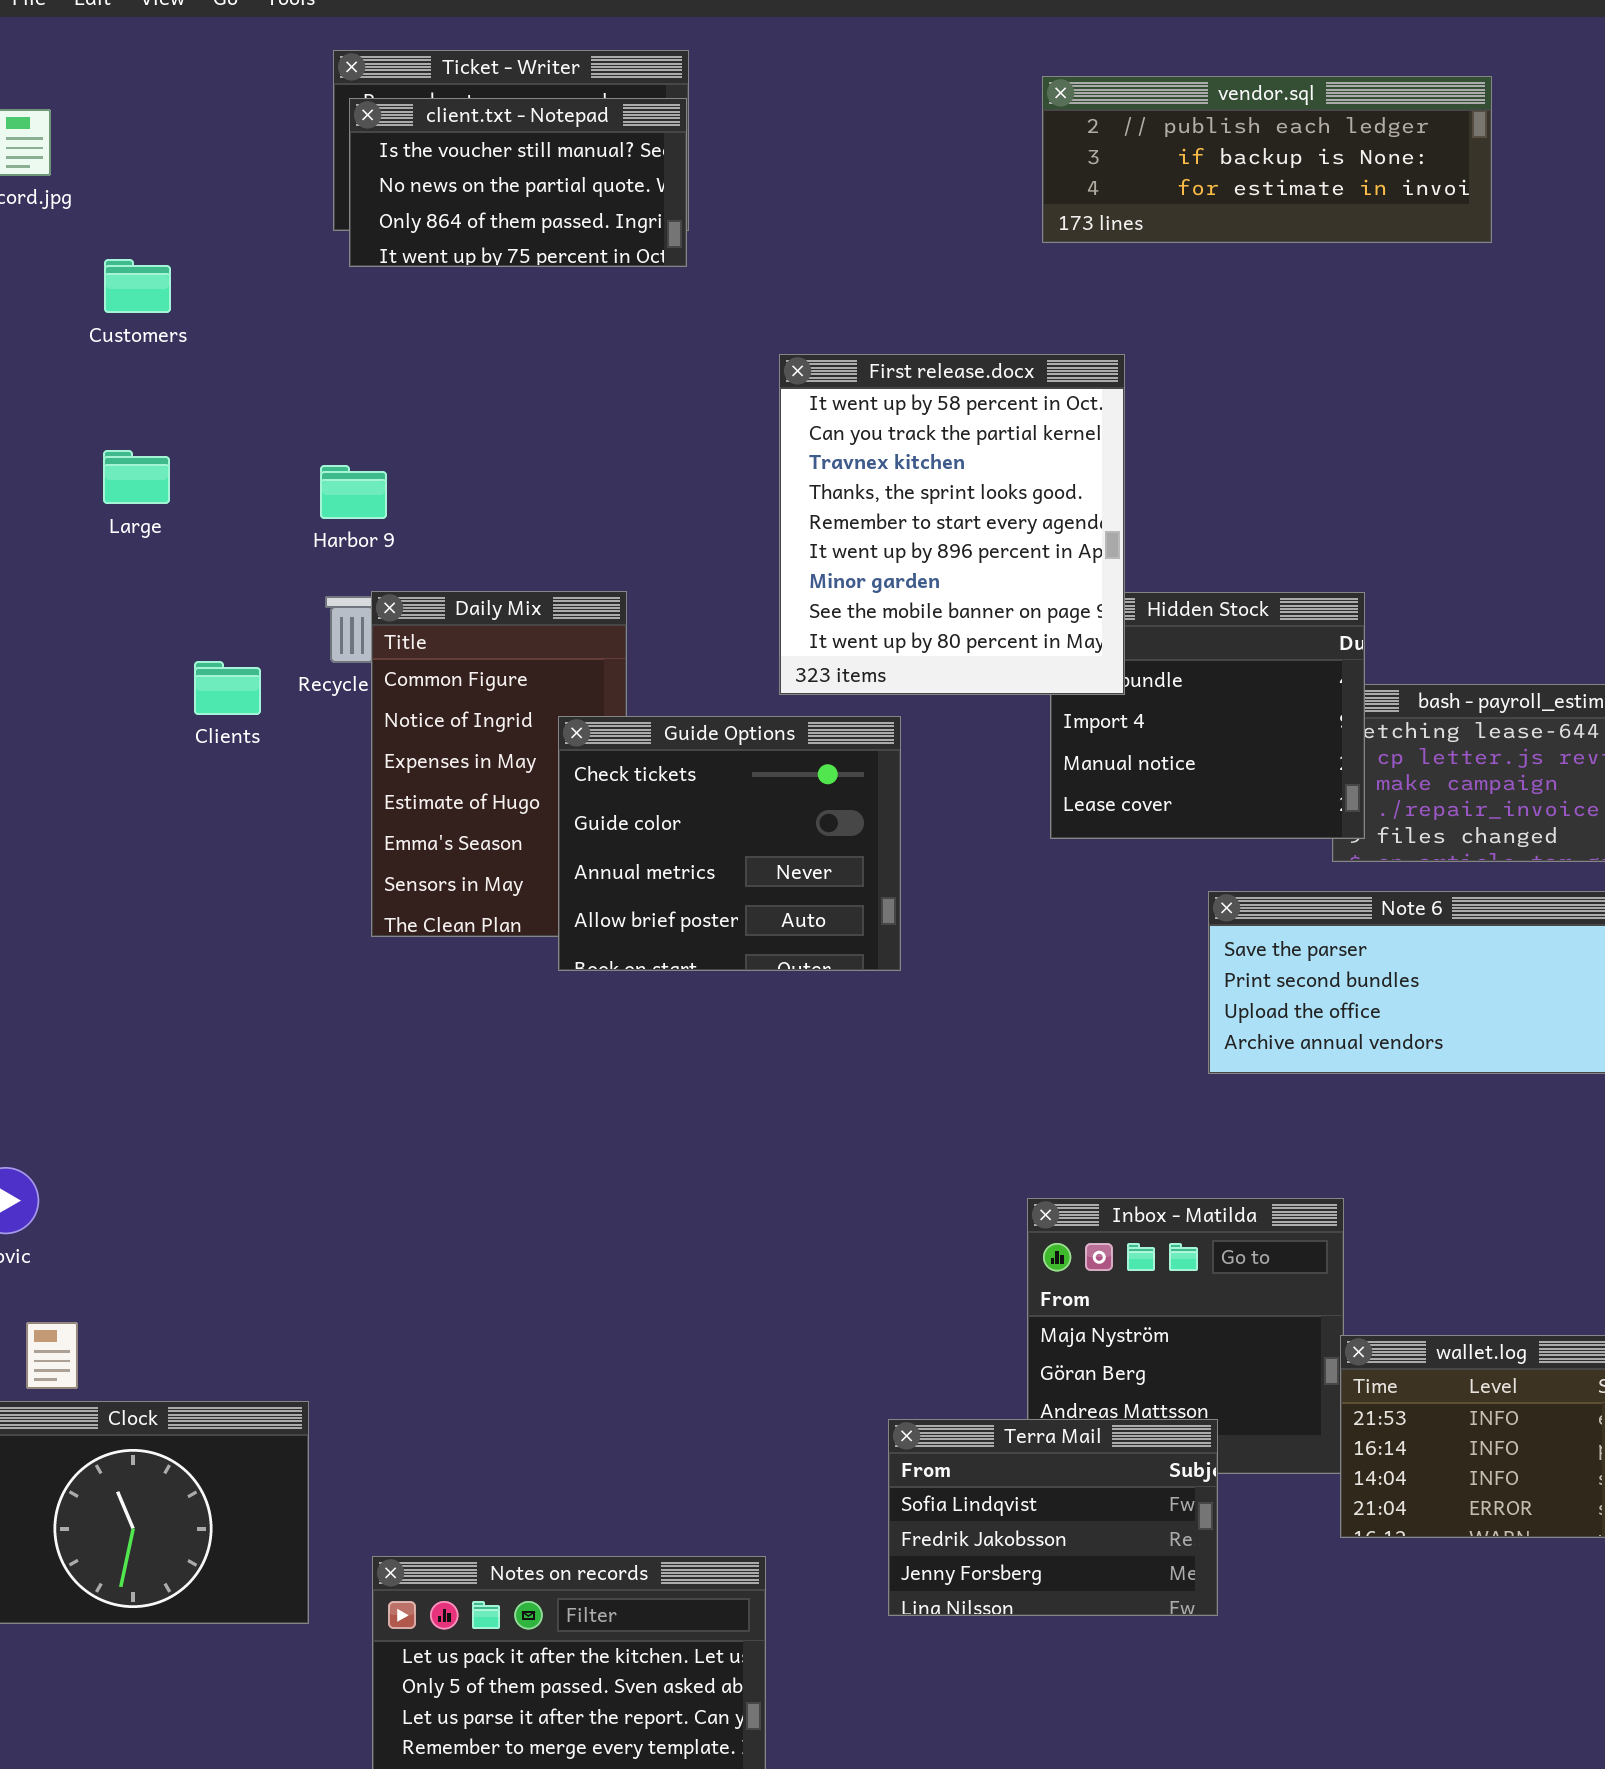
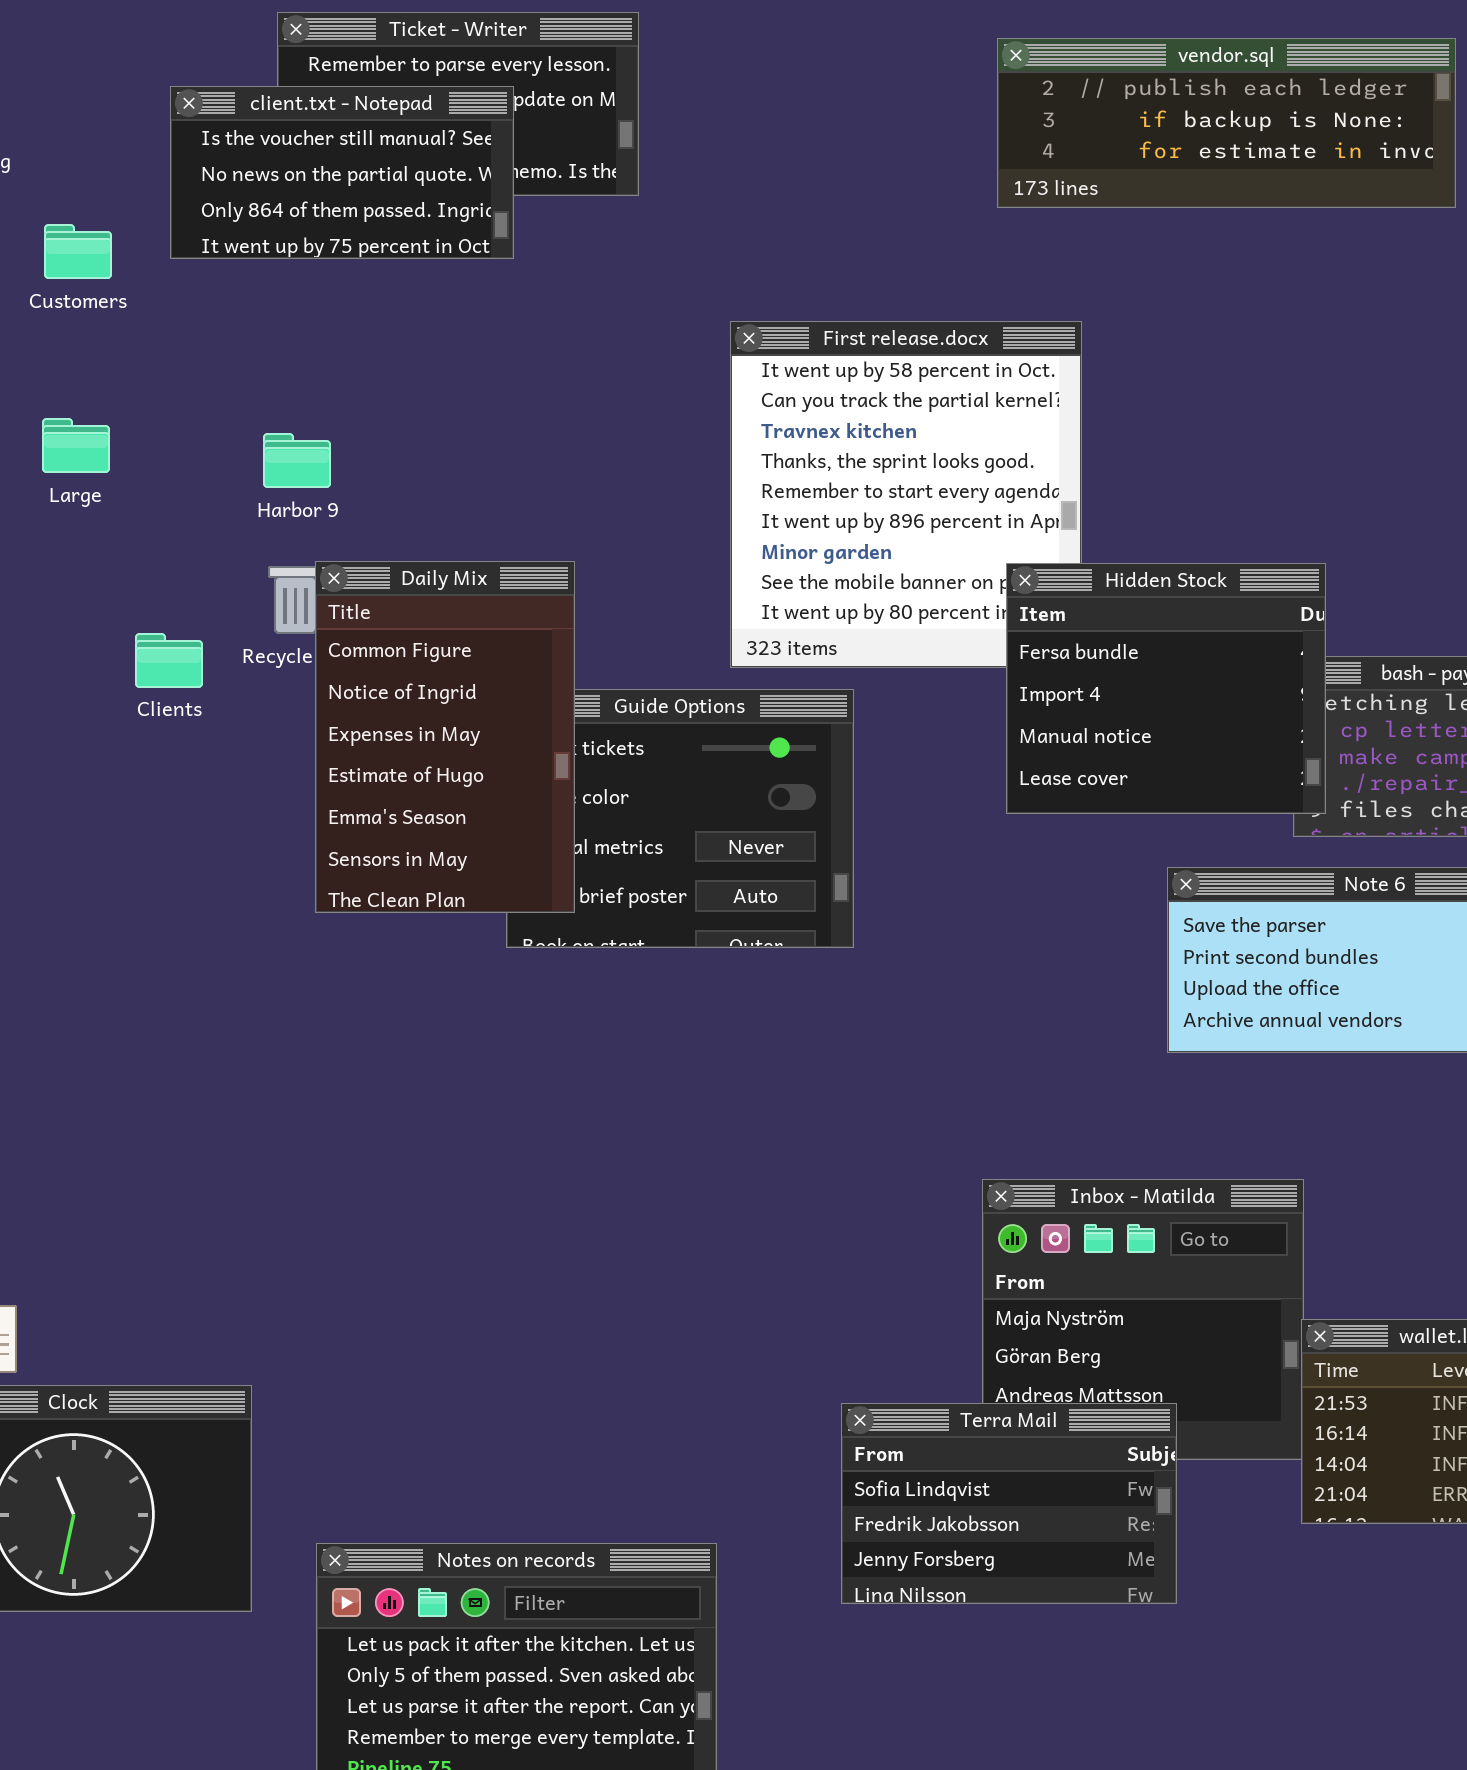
client.txt - Notepad: [349,98,687,267] -> [170,86,514,259], moved
Daily Mix: [371,591,627,937] -> [315,561,575,913], raised
Hidden Stock: [1050,592,1365,839] -> [1006,563,1326,814], raised

